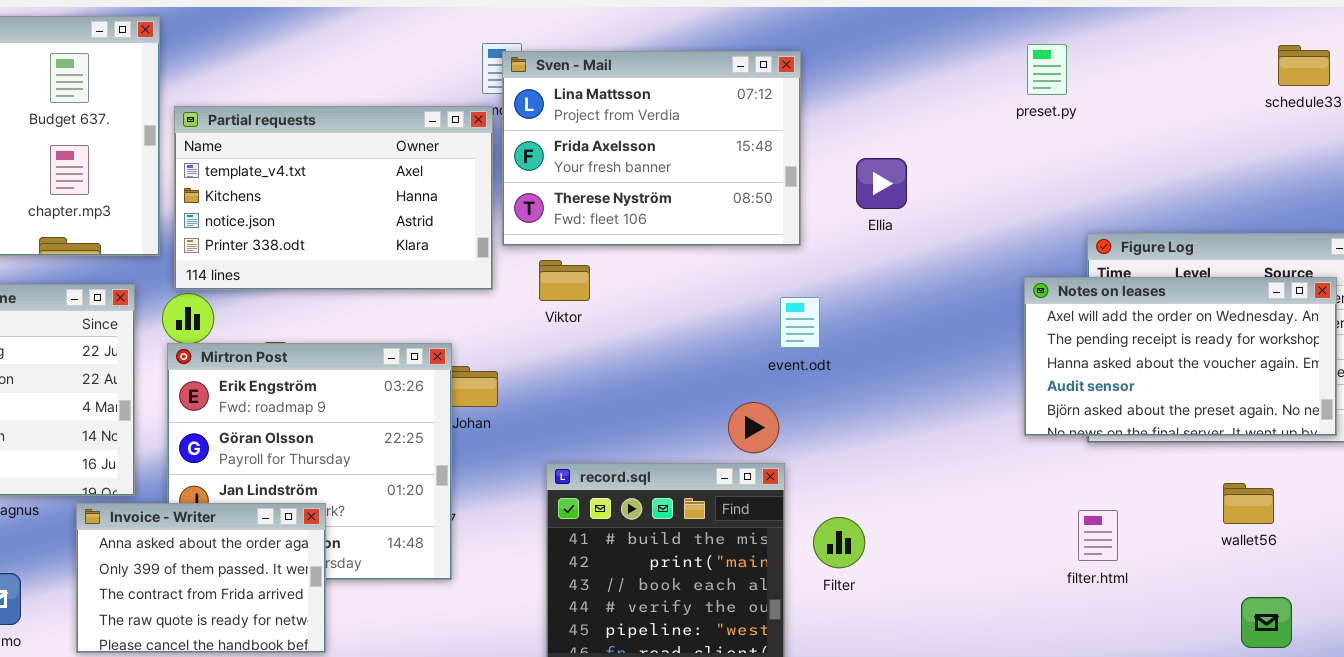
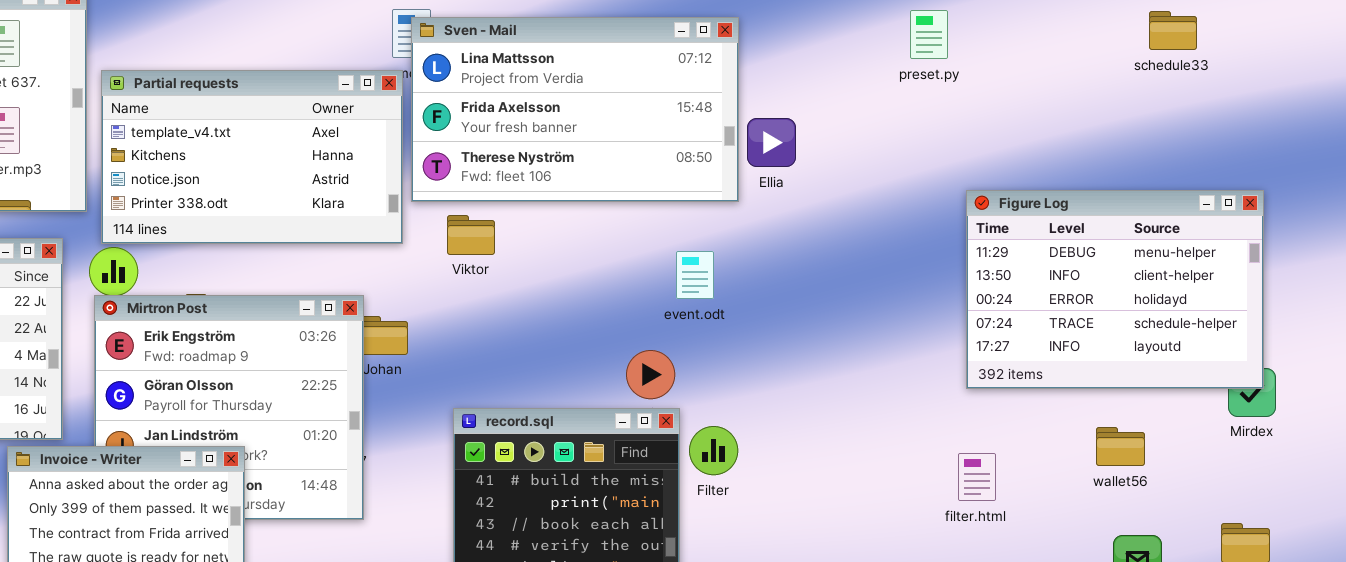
Sven - Mail: [502,51,801,246] -> [411,17,739,202], resized
Notes on leases: [1024,277,1337,436] -> none, closed
Filter: [813,517,865,568] -> [689,426,738,475], moved

